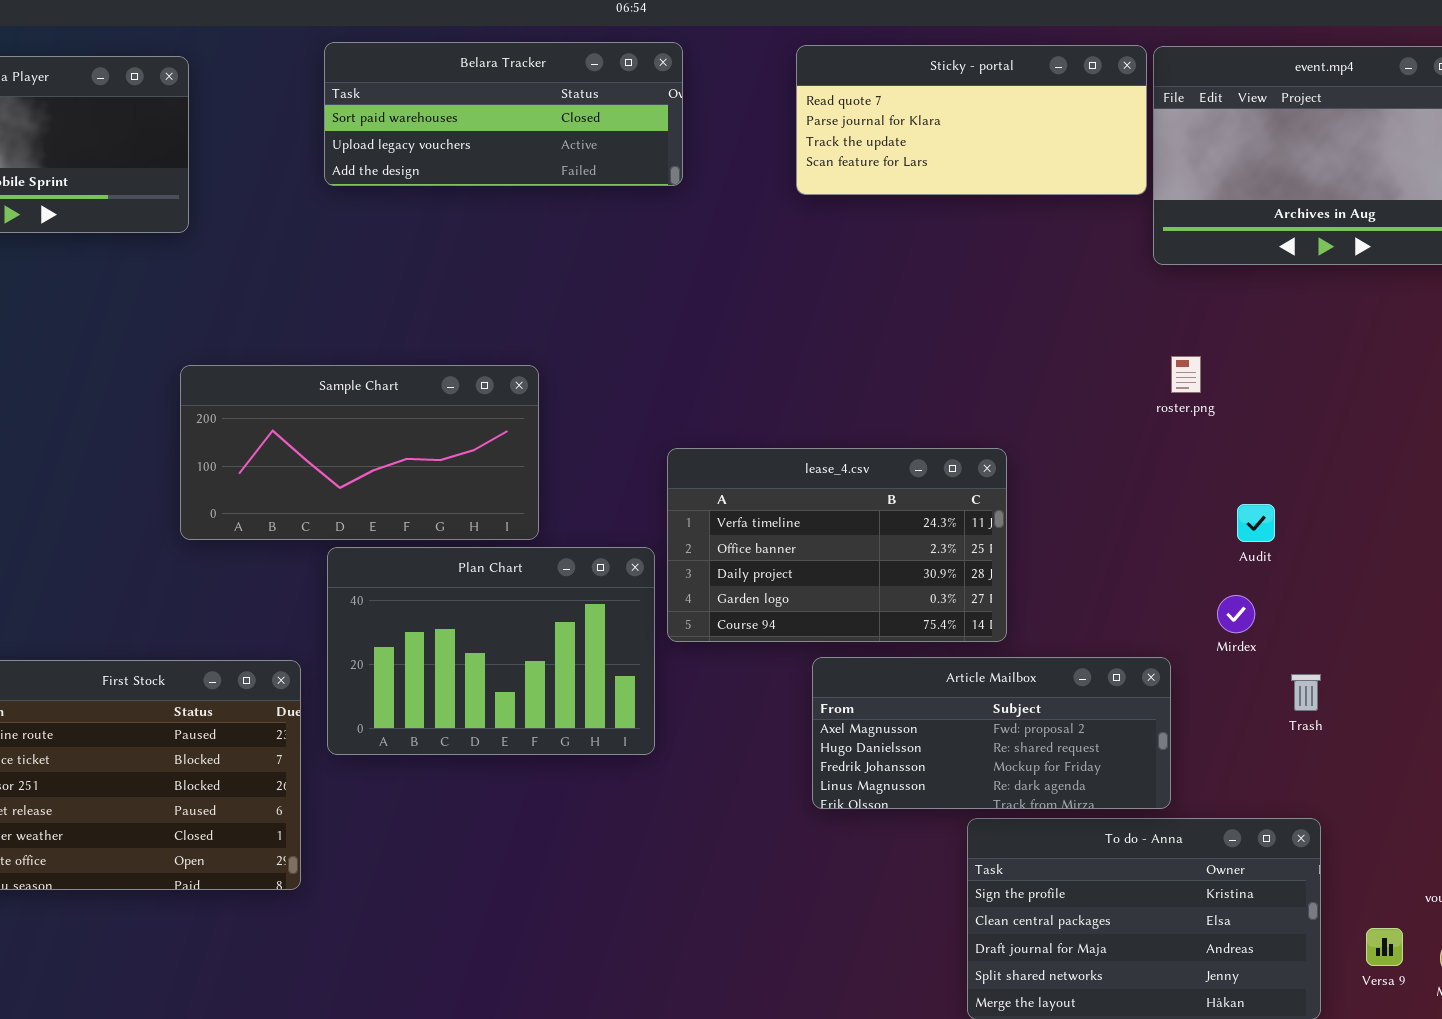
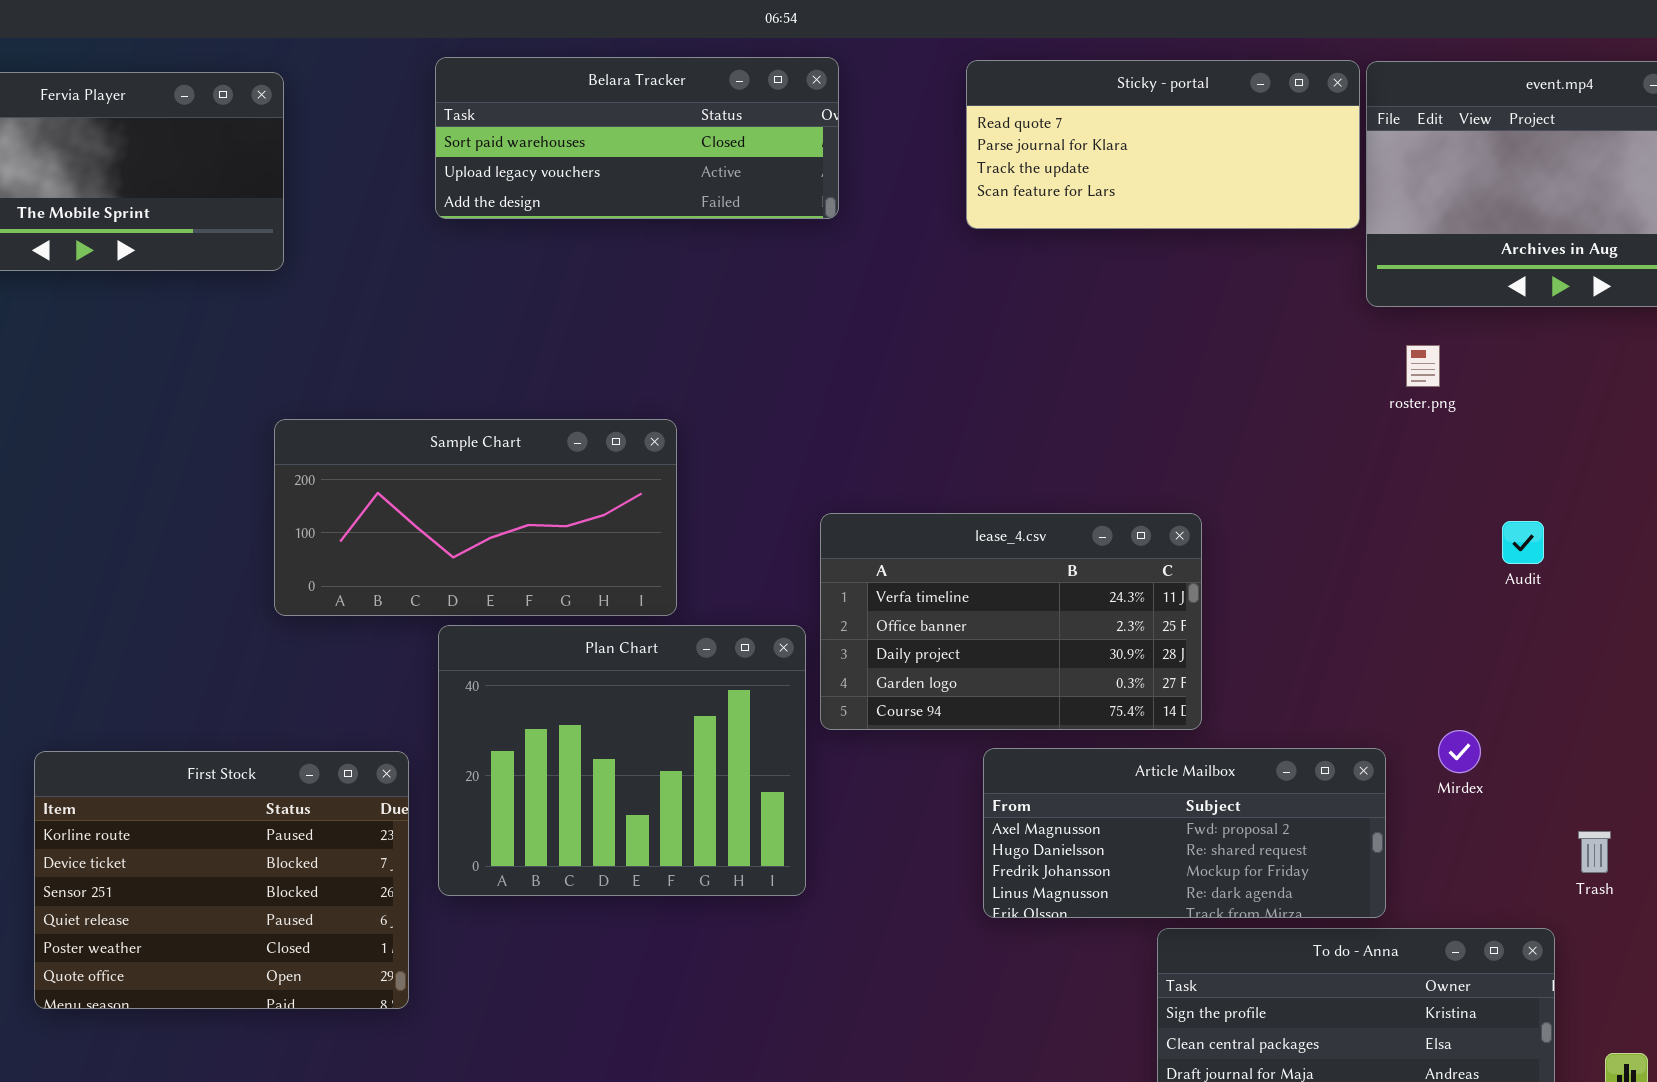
roster.png: [1171,356,1201,393] -> [1406,345,1440,387], moved
Audit: [1237,504,1275,542] -> [1502,521,1544,564], moved
Plan Chart: [327,547,655,755] -> [438,625,806,896], resized
Mirdex: [1217,595,1255,633] -> [1438,730,1481,773], moved
Trash: [1291,674,1321,711] -> [1578,831,1611,873], moved

